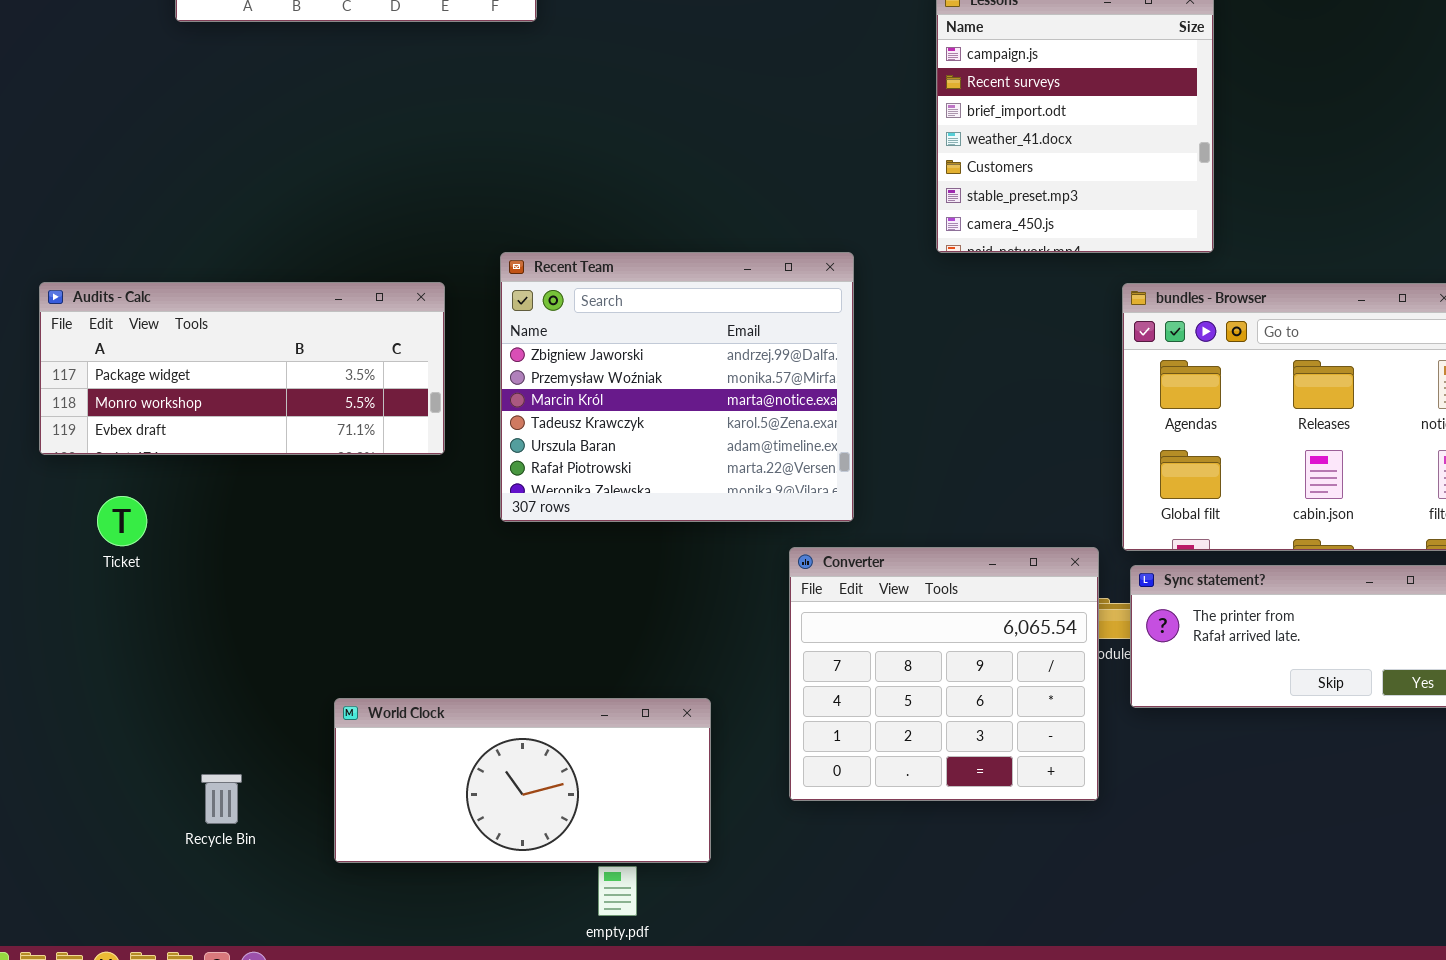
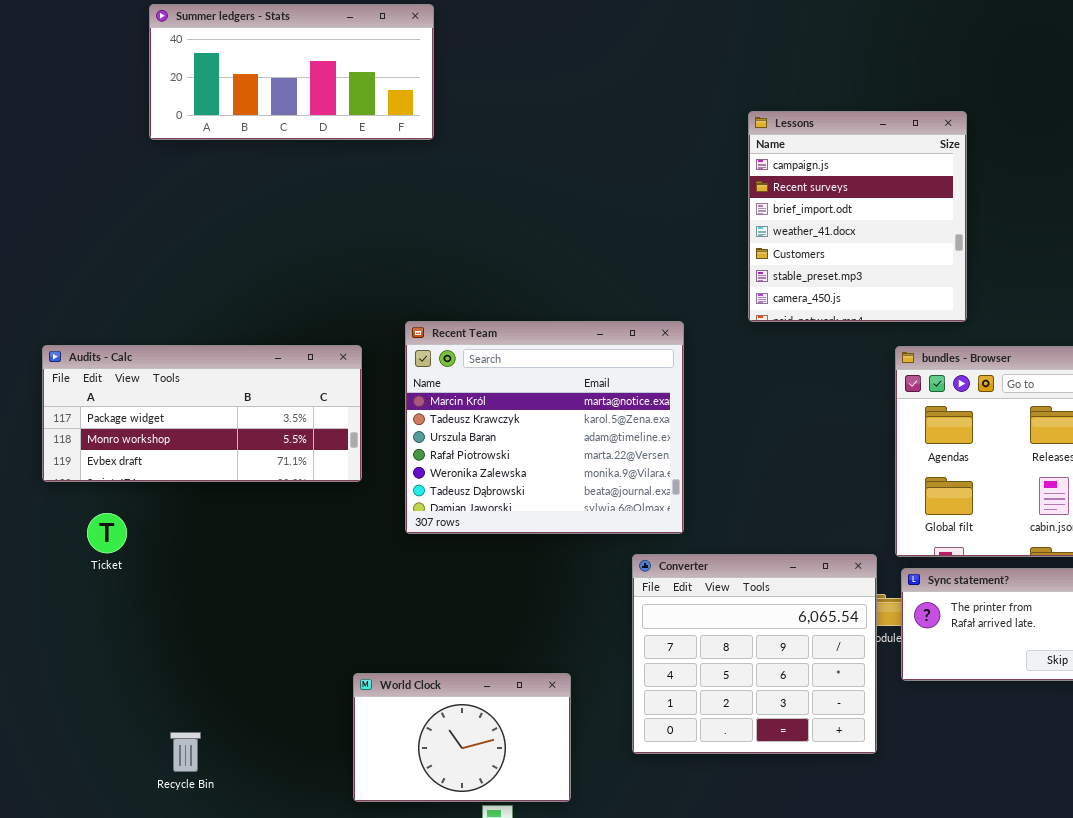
Recent Team: [500,252,854,522] -> [405,321,684,534], scrolled down 2 rows
World Clock: [334,698,711,863] -> [353,673,571,802], resized

